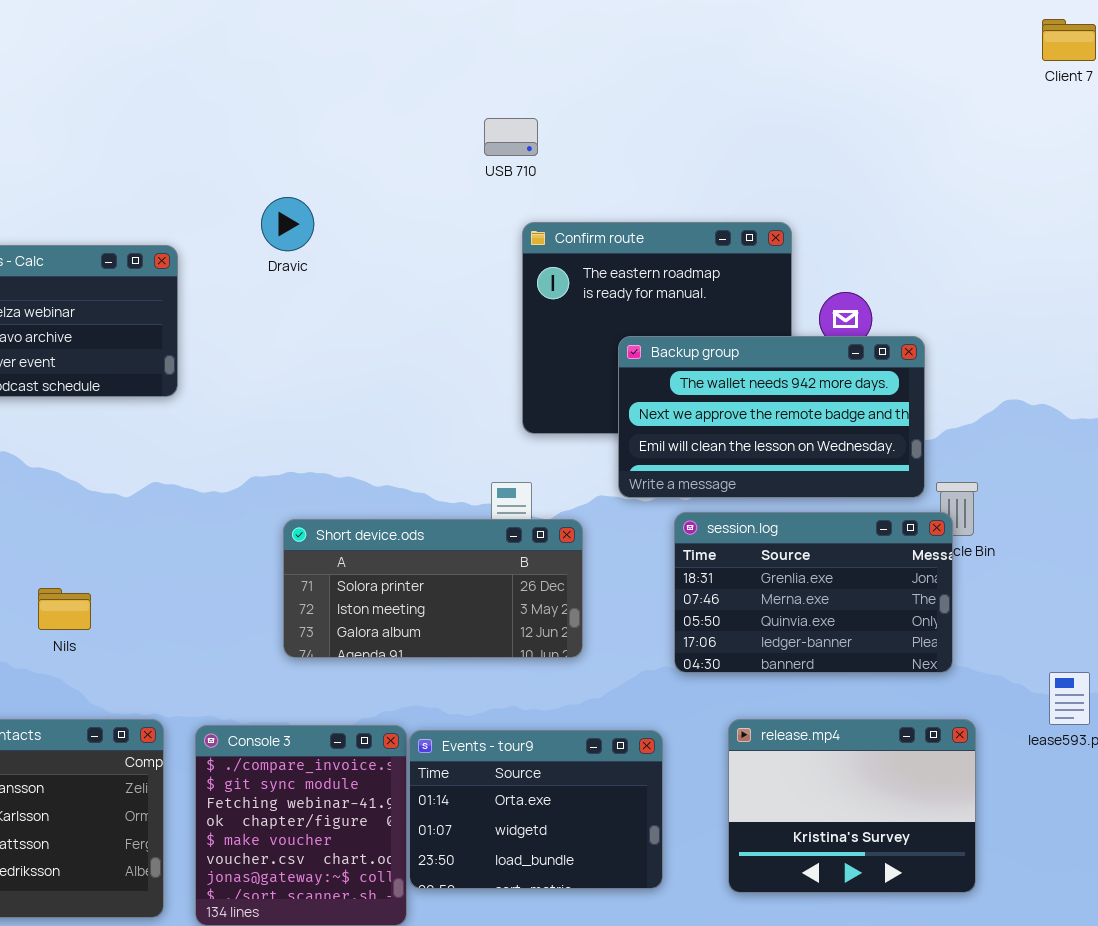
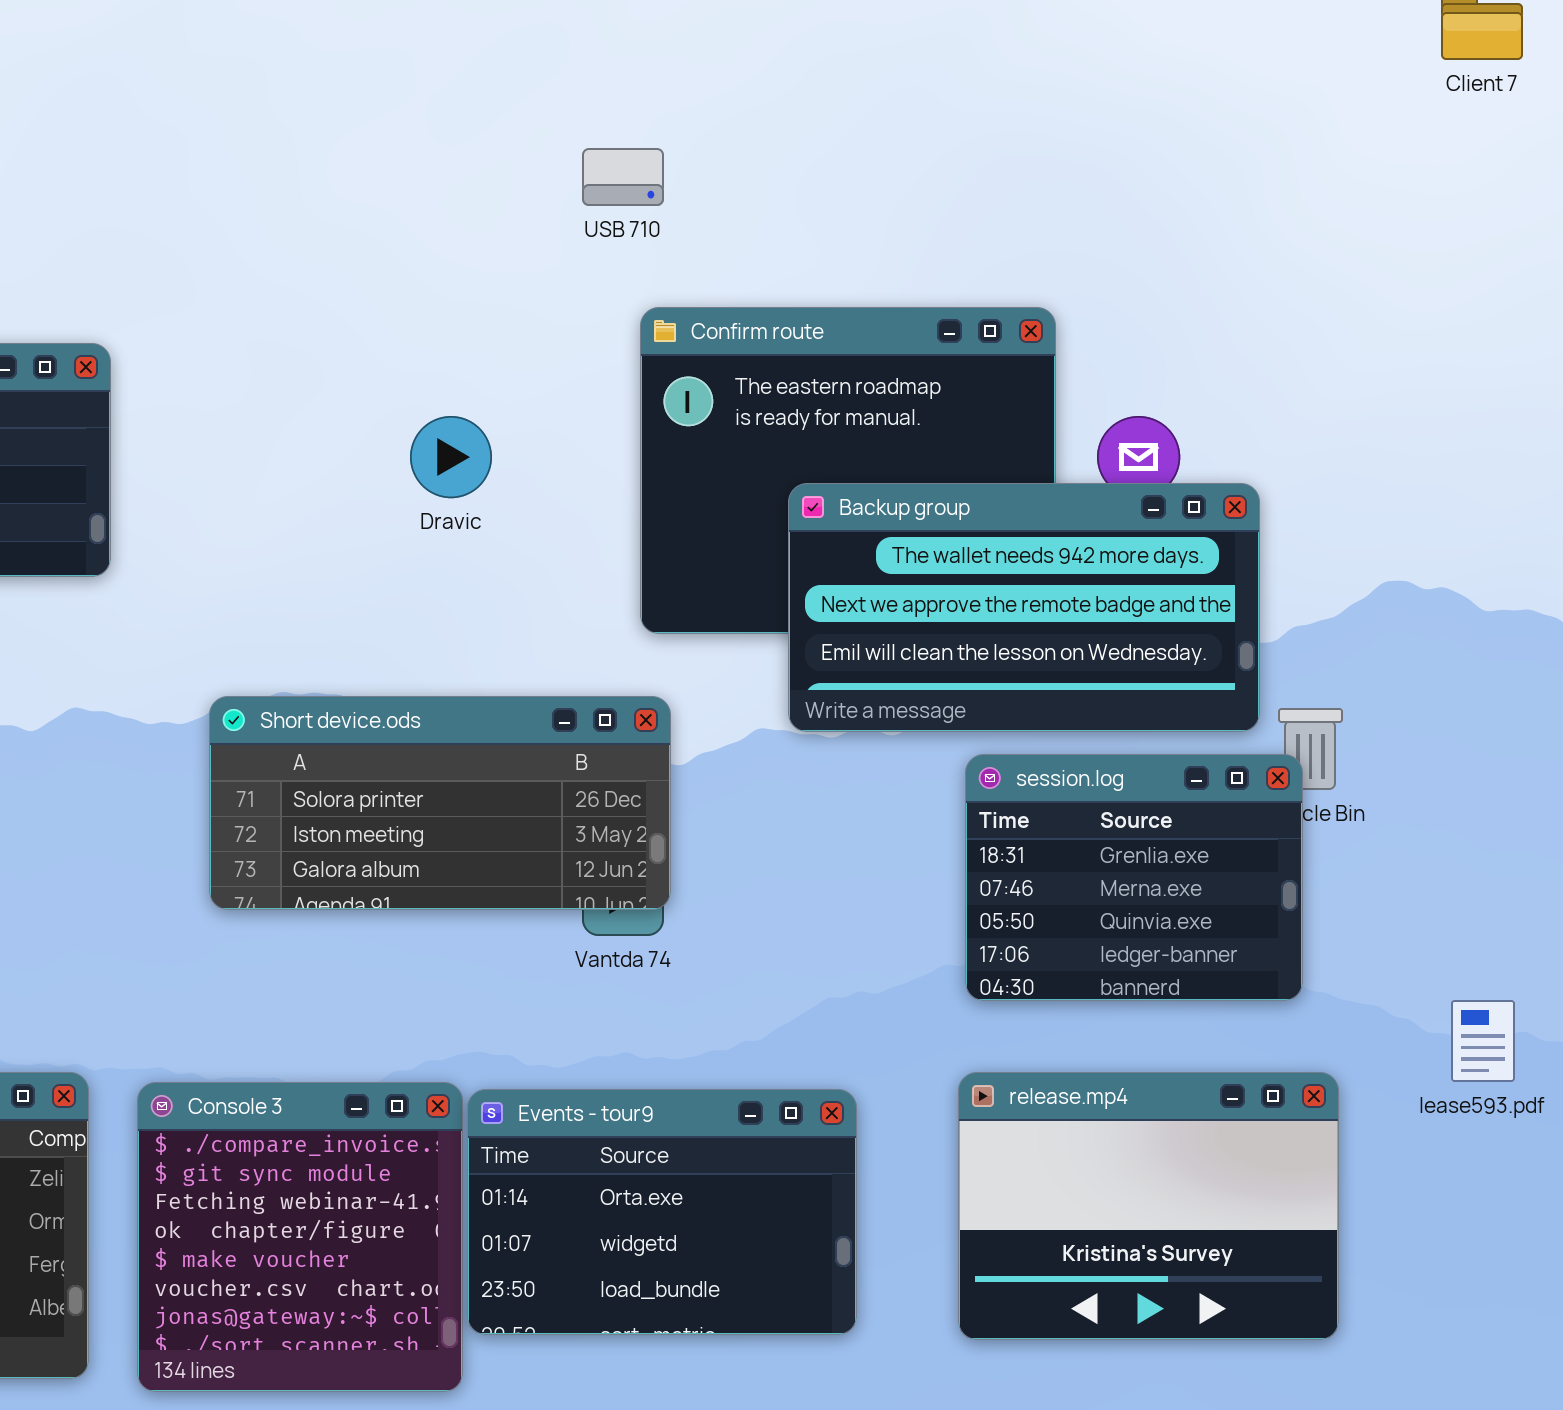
Dravic: [261,197,314,251] -> [410,416,492,498], moved
session.log: [674,512,953,673] -> [965,754,1303,1001], resized
Short device.ods: [283,519,583,658] -> [209,696,671,910], moved

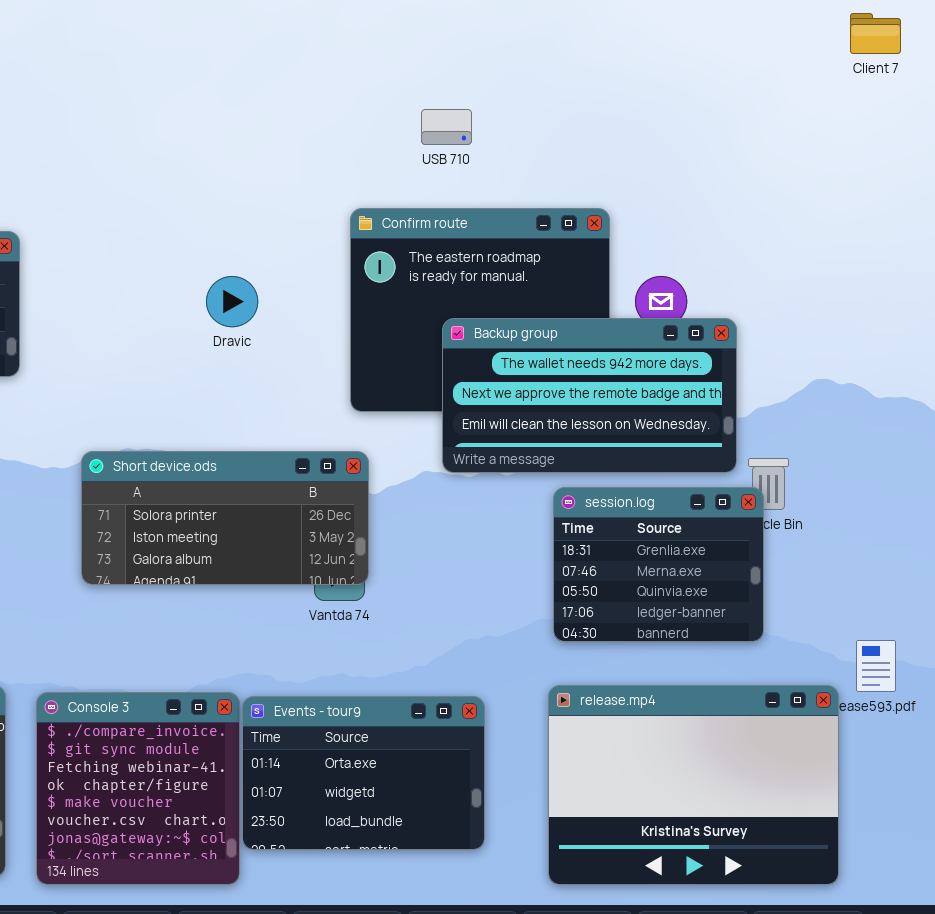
USB 710: [582,148,664,206] -> [421,109,472,145], moved
release.mp4: [958,1072,1339,1340] -> [548,685,839,885], resized

